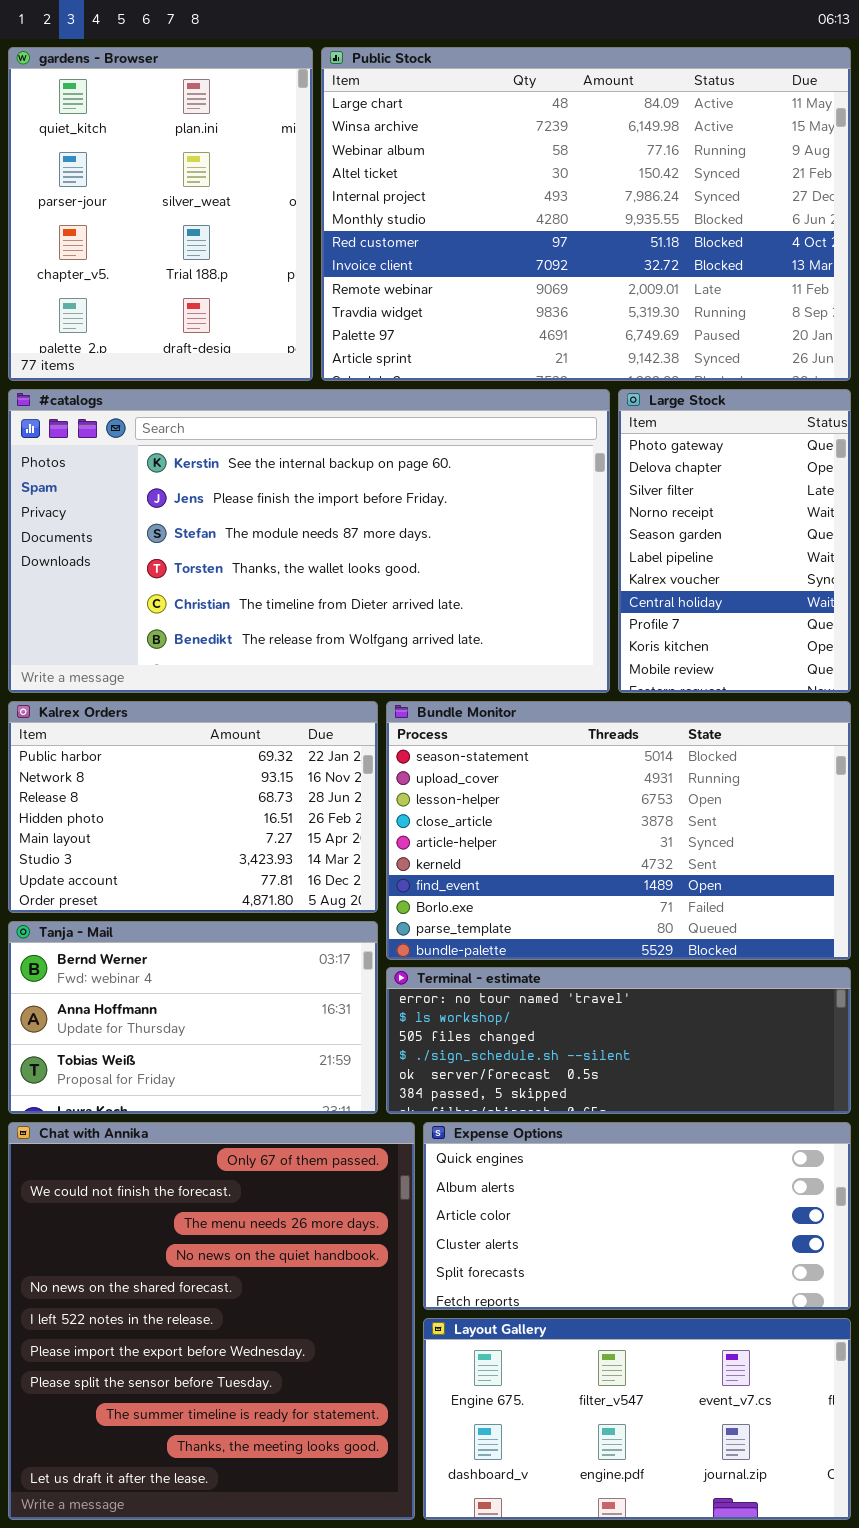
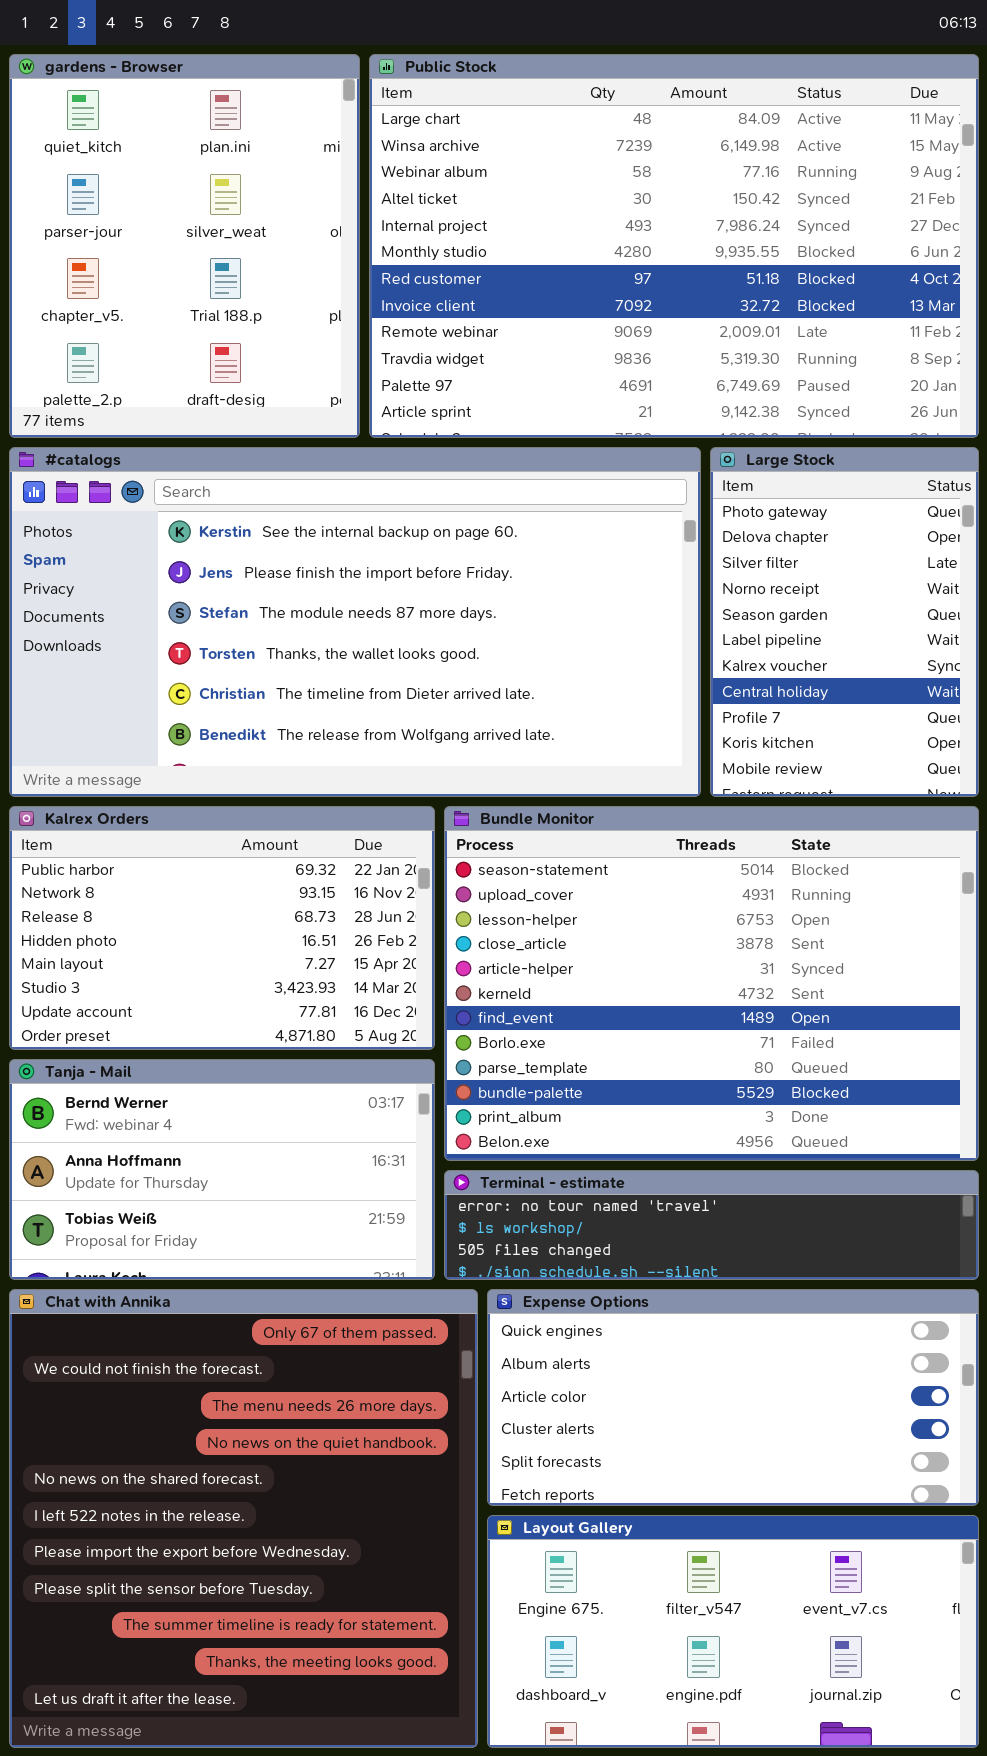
Bundle Monitor: [386,701,851,960] -> [444,806,979,1161], resized
Terminal - estimate: [386,967,851,1114] -> [444,1170,979,1280], resized

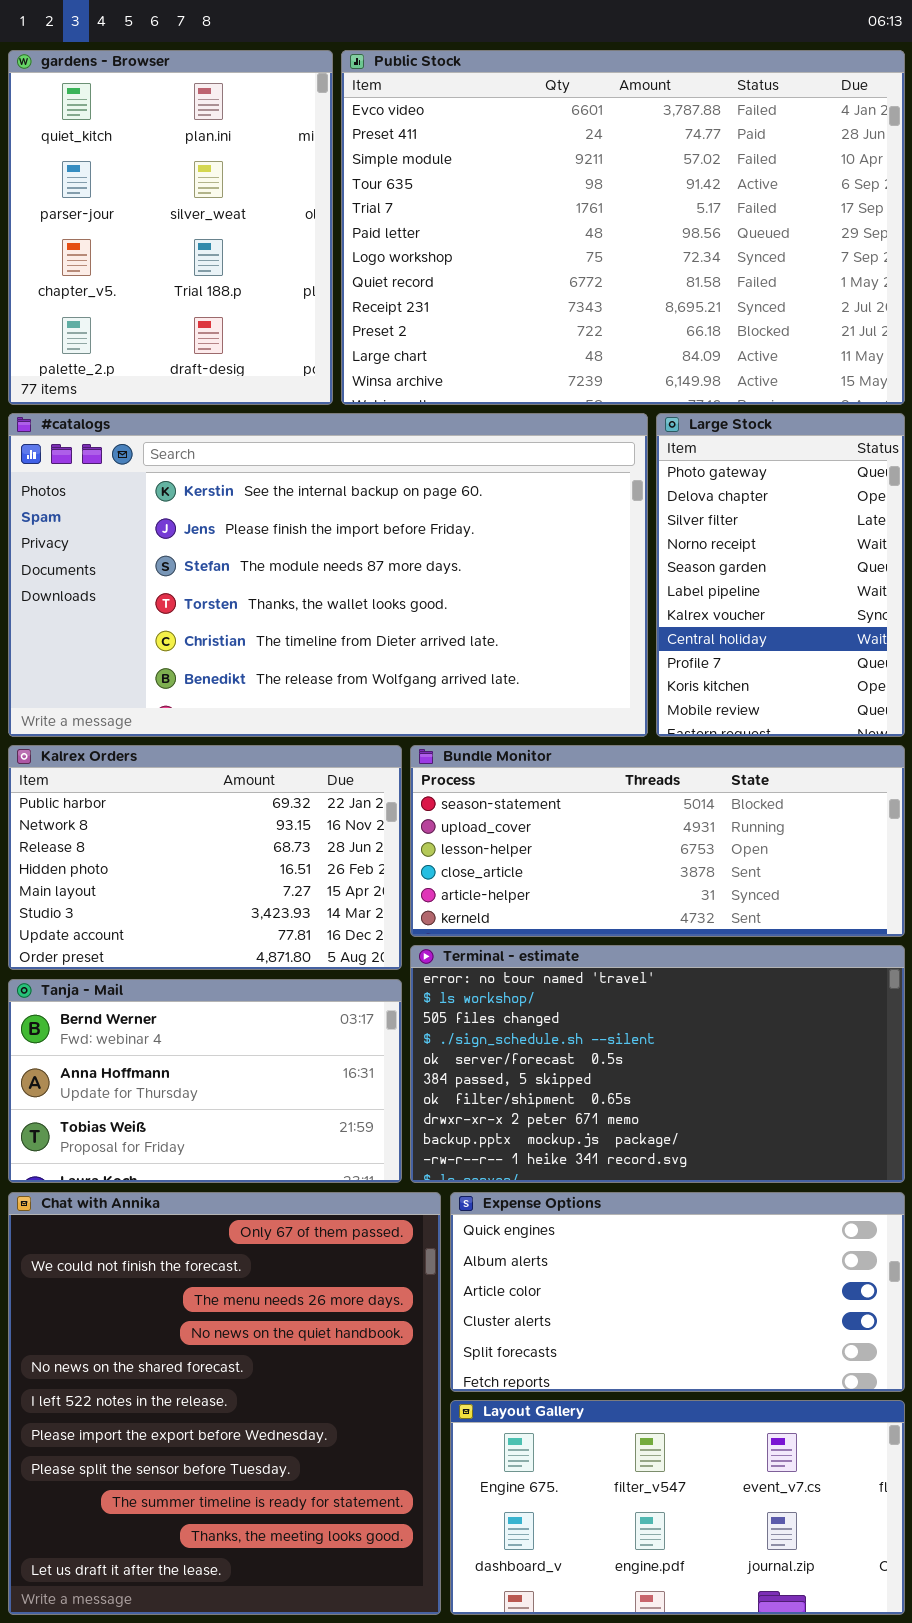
Public Stock: [369,54,979,438] -> [341,50,905,405], scrolled up 10 rows
Bundle Monitor: [444,806,979,1161] -> [410,745,905,937], resized
Terminal - estimate: [444,1170,979,1280] -> [410,945,905,1183], resized

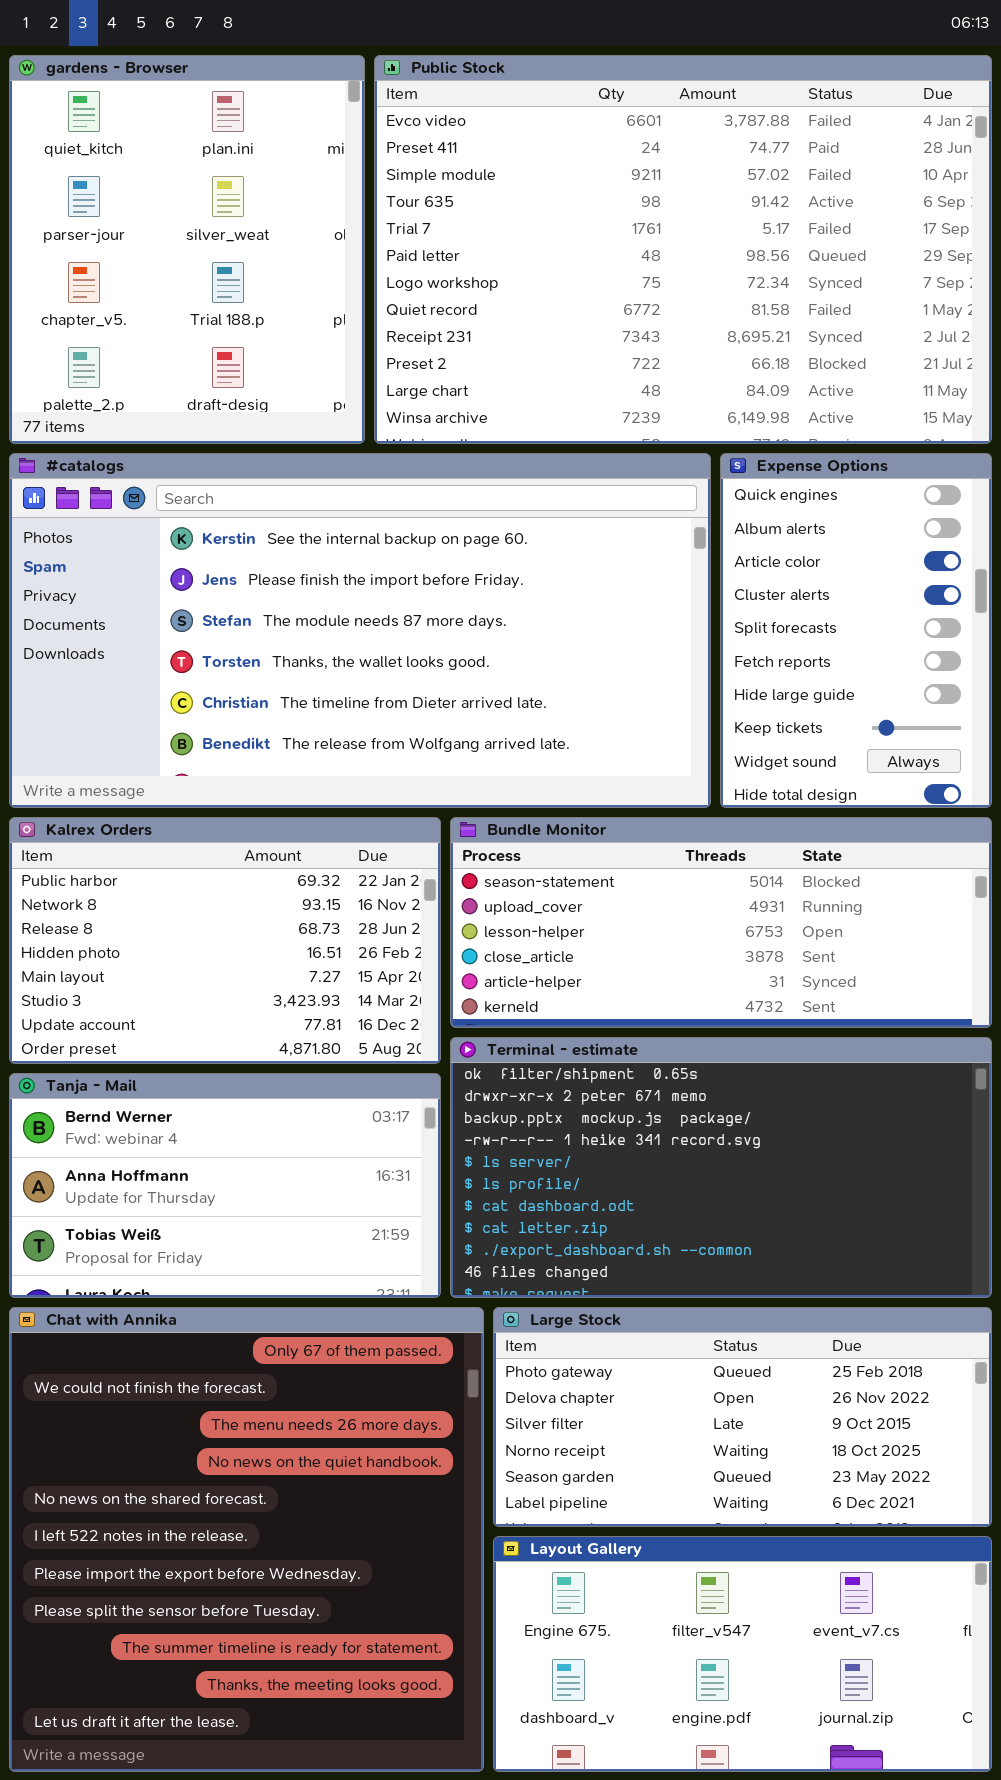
Large Stock: [656,413,905,737] -> [493,1307,992,1527], moved, resized
Terminal - estimate: [410,945,905,1183] -> [450,1037,992,1298], scrolled down 6 rows
Expense Options: [450,1192,905,1392] -> [720,453,992,808], moved, resized

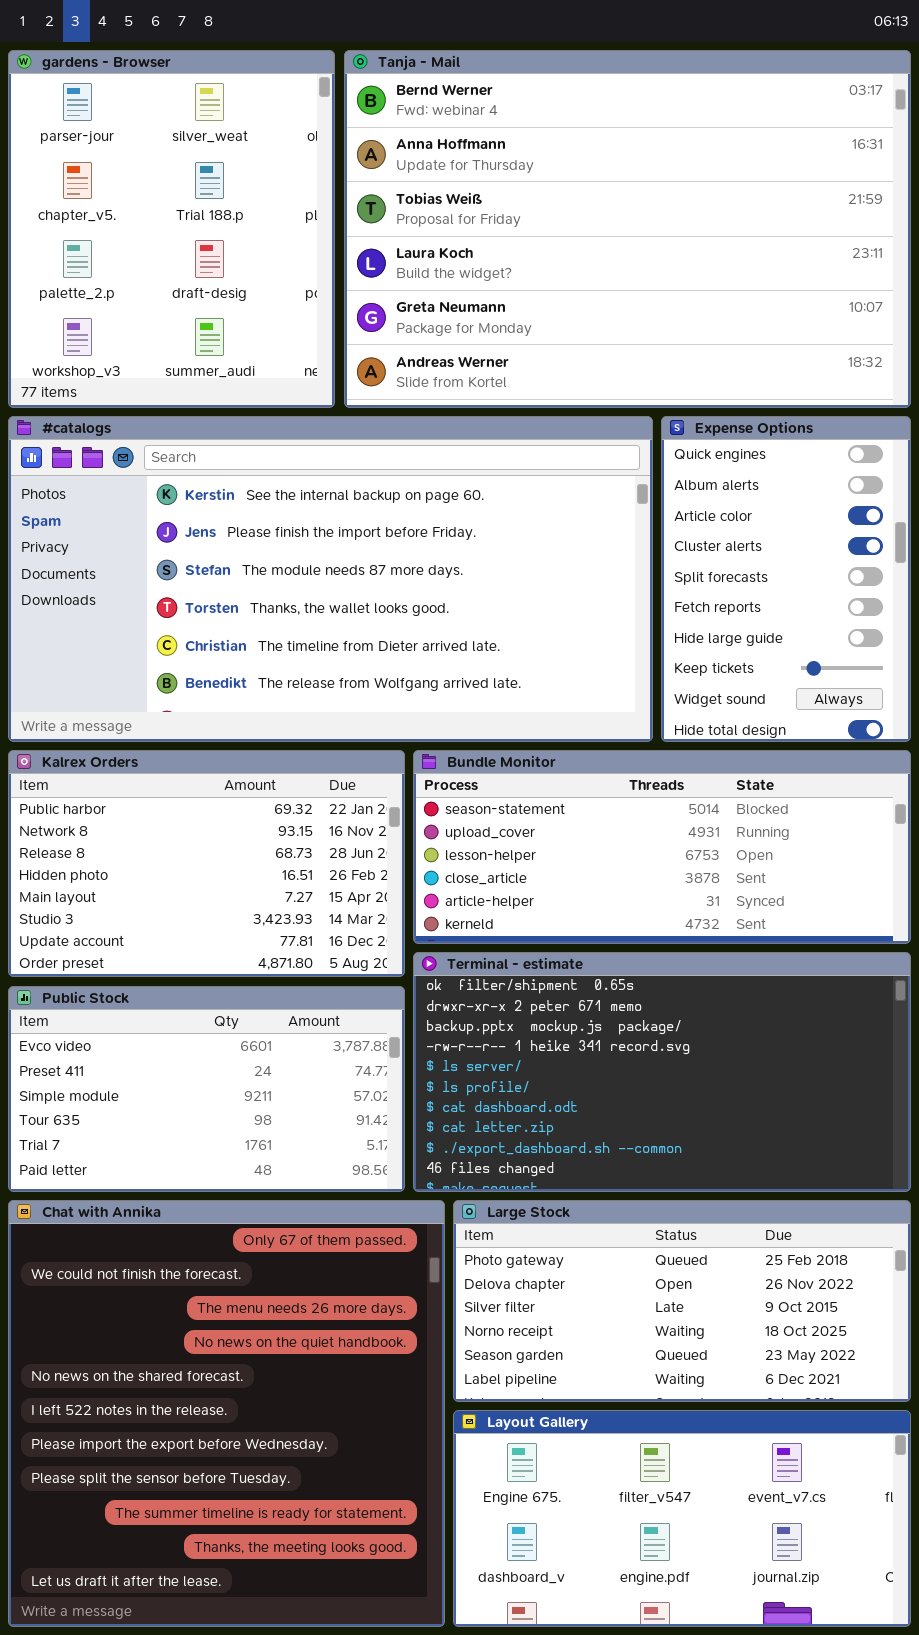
gardens - Browser: [9,55,365,444] -> [8,50,335,408], scrolled down 1 row
Public Stock: [374,55,992,444] -> [8,986,405,1192], moved, resized
Tanja - Mail: [9,1073,441,1298] -> [344,50,911,408], moved, resized

